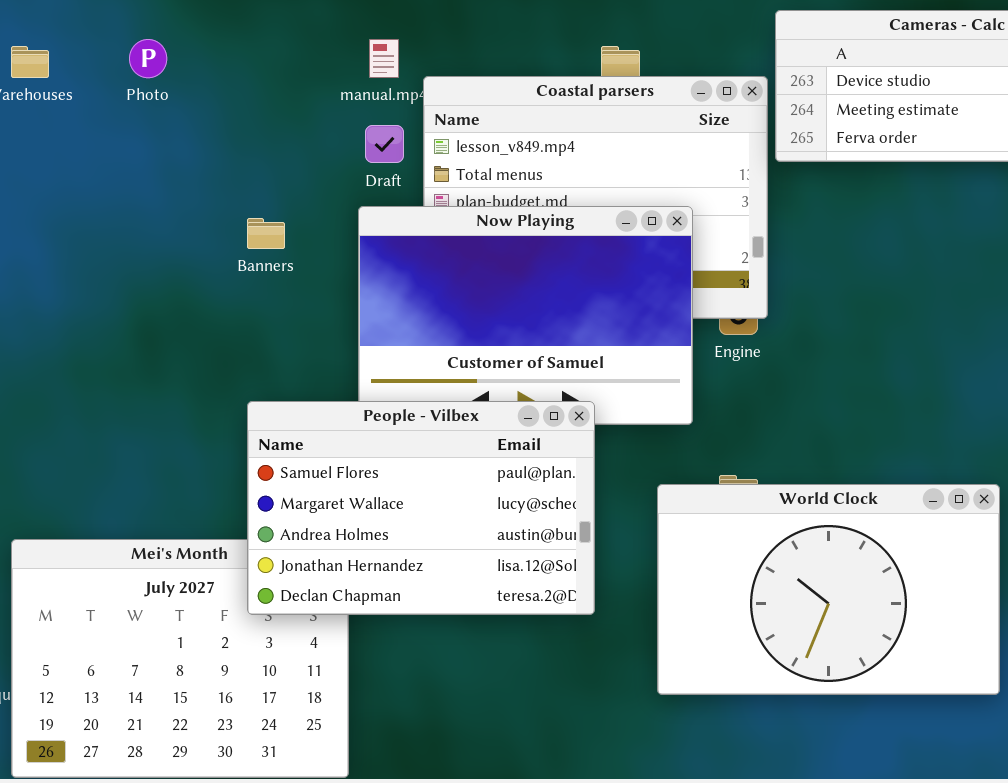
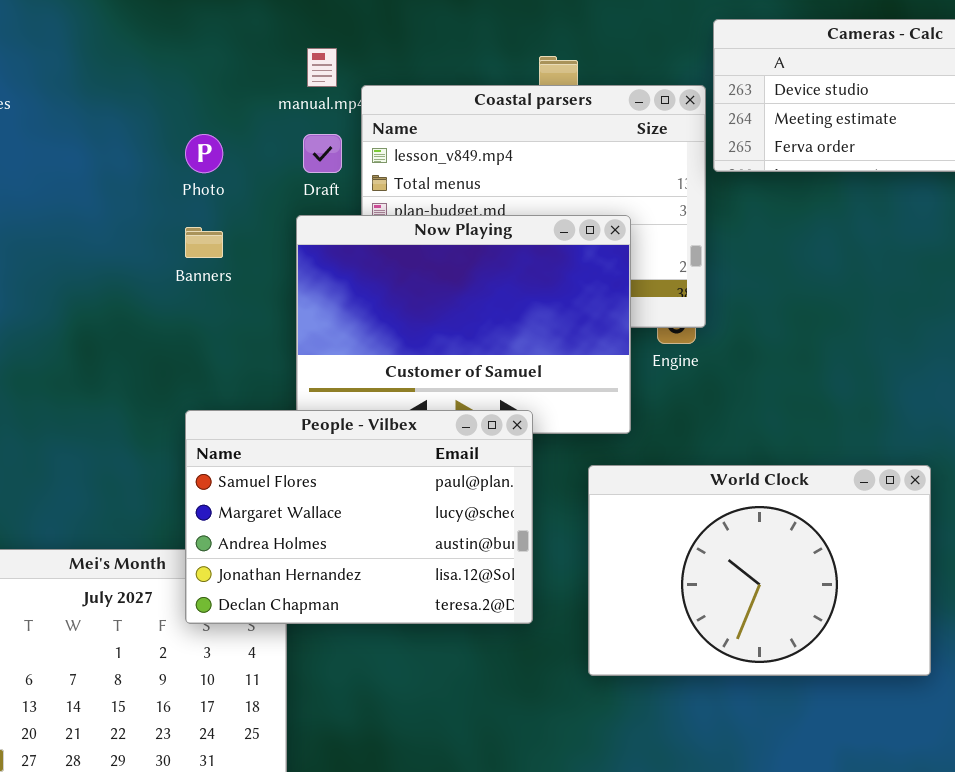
Photo: [129,39,167,78] -> [185,134,223,173], moved
World Clock: [657,484,1000,695] -> [588,465,931,676], moved

